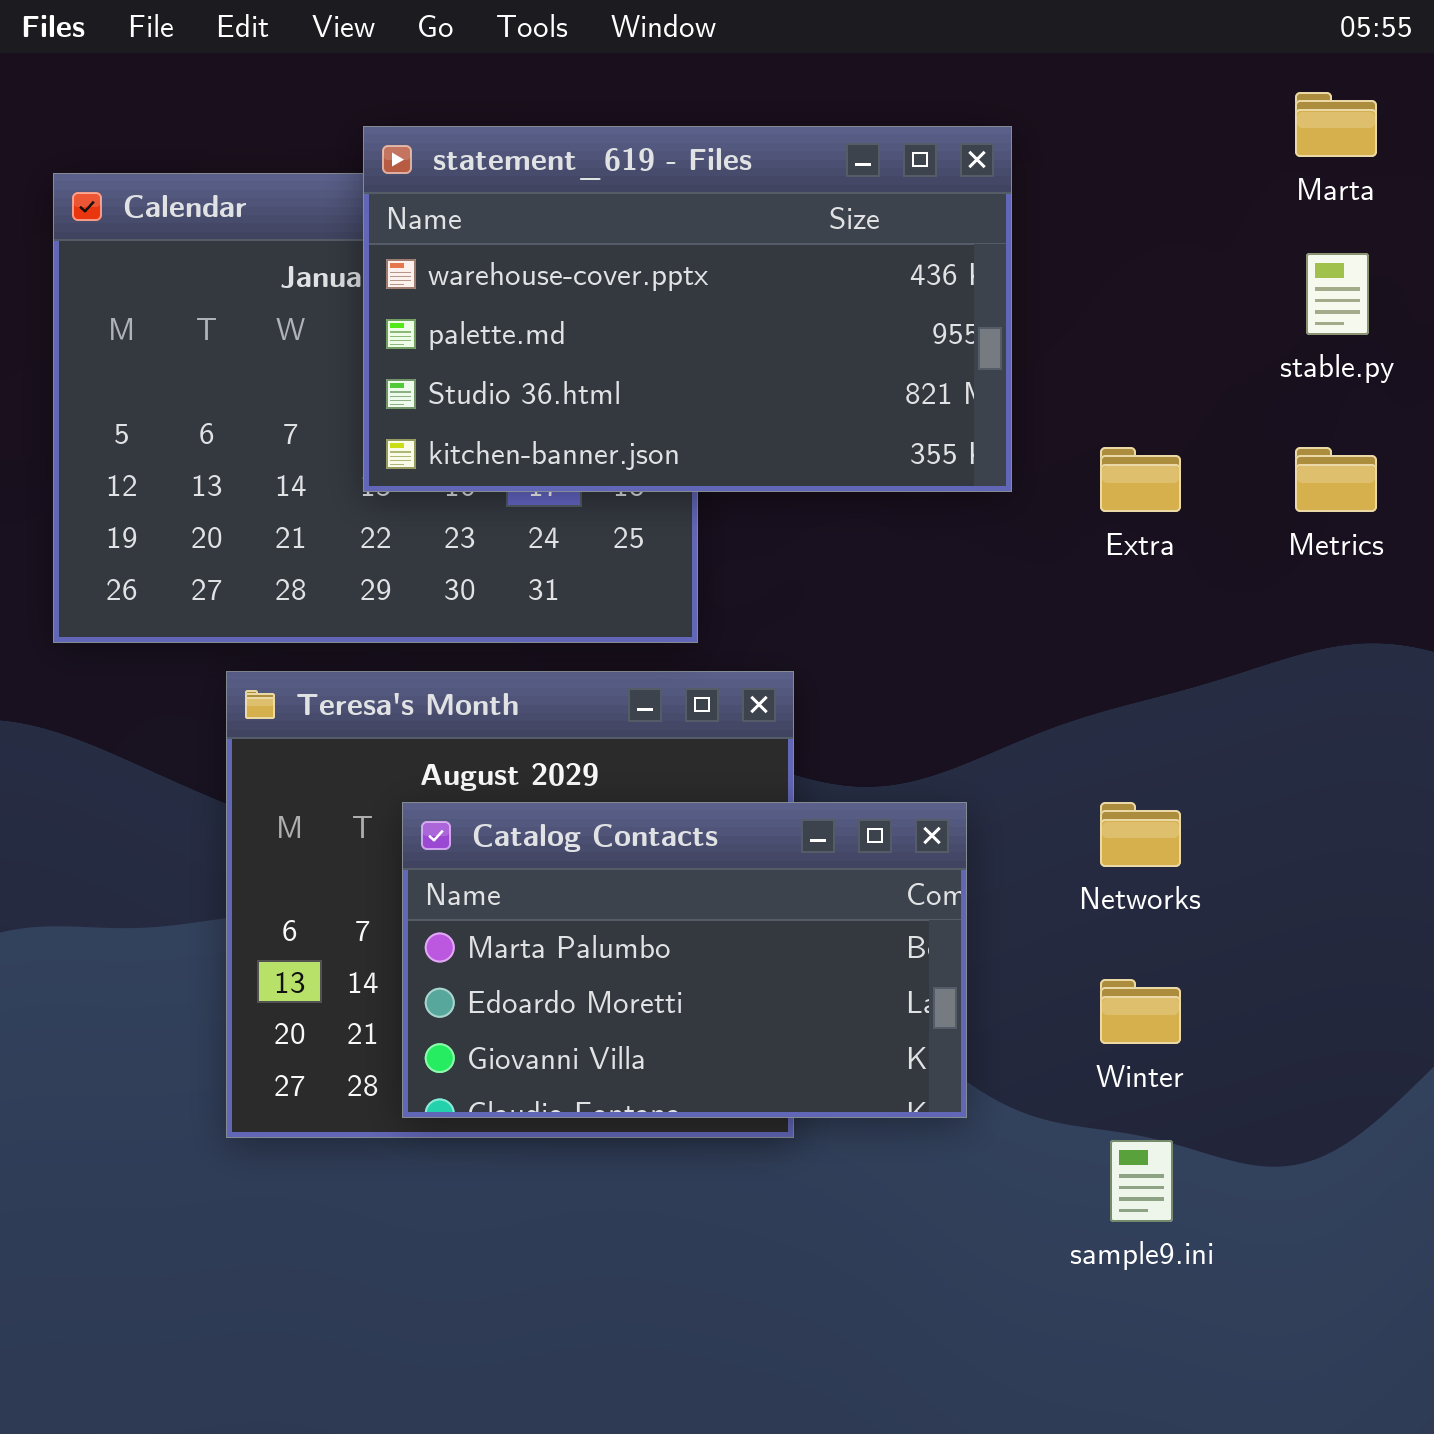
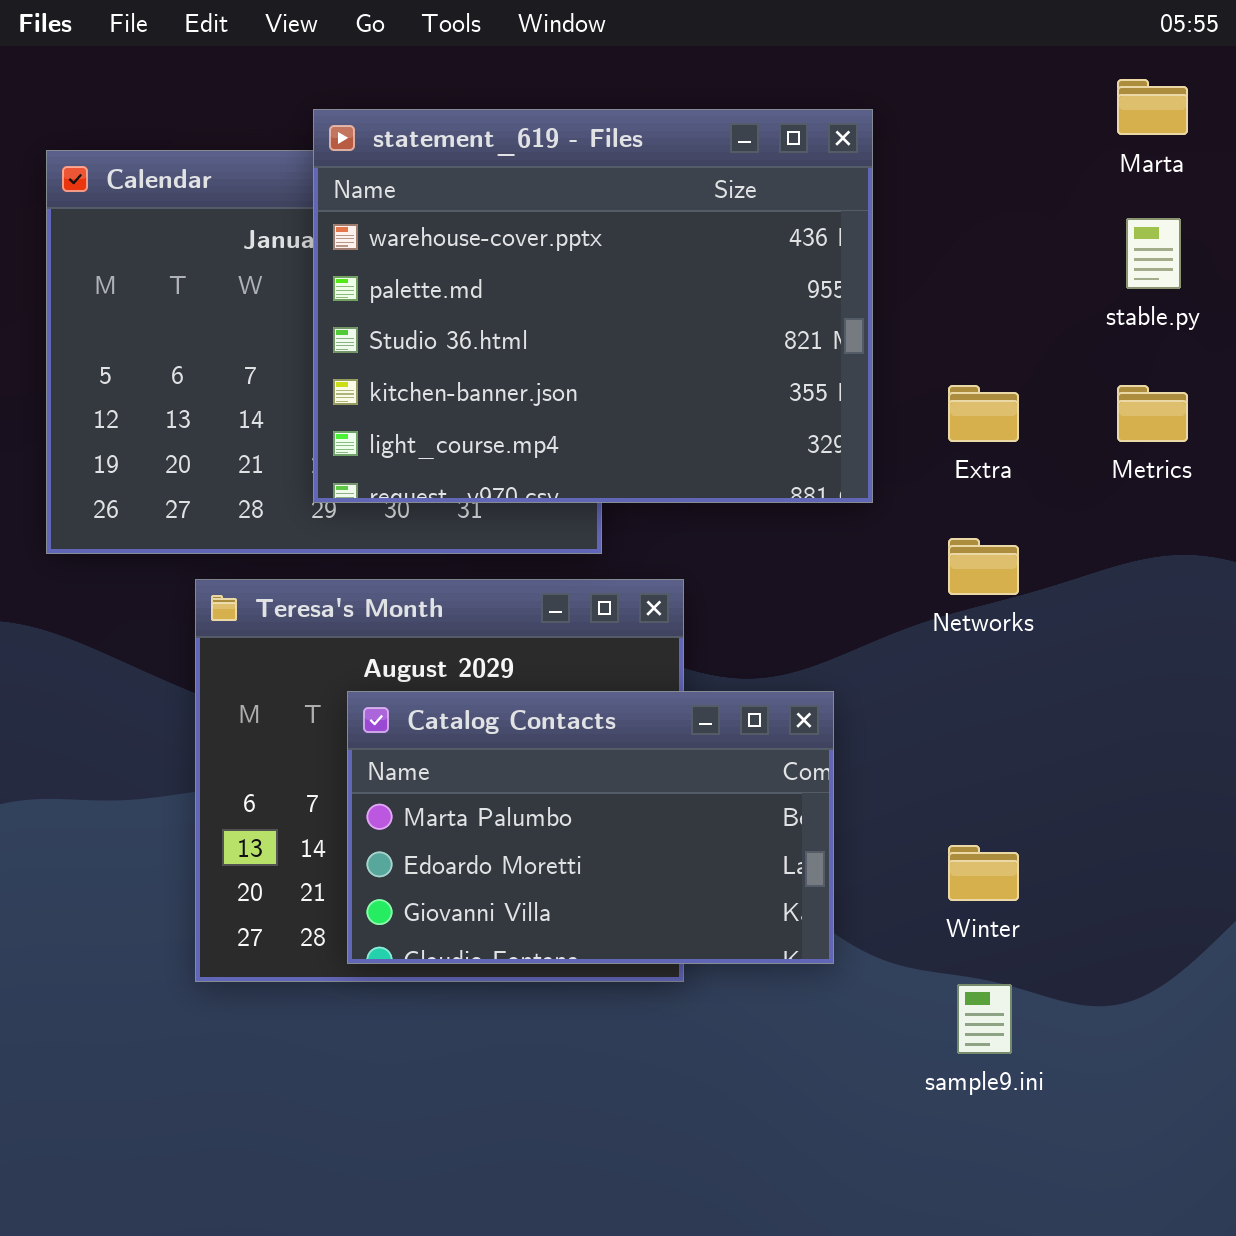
statement_619 - Files: [363,126,1012,492] -> [313,109,873,503], resized
Networks: [1100,802,1181,867] -> [948,538,1019,595], moved

